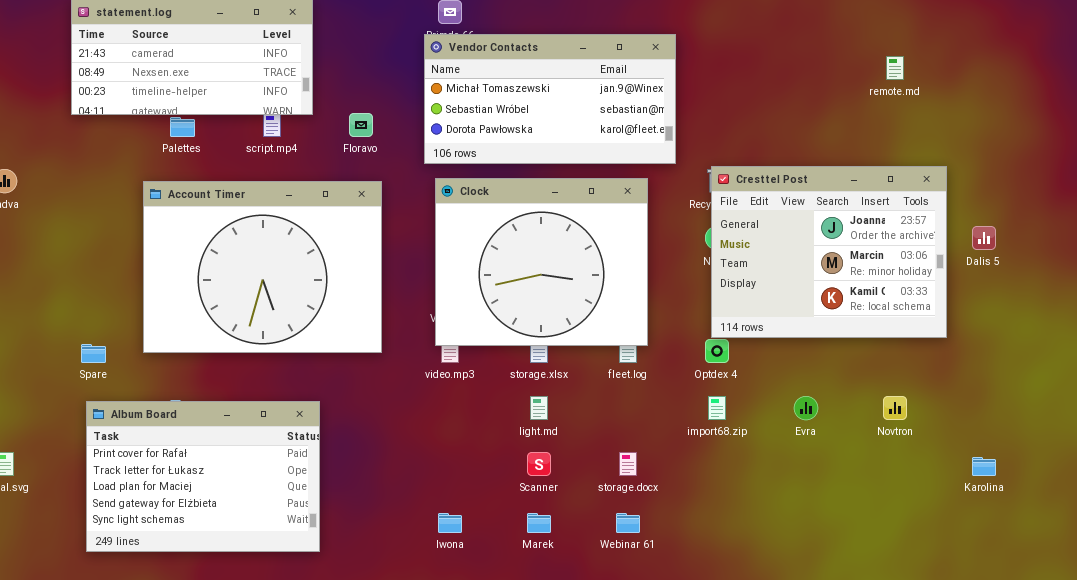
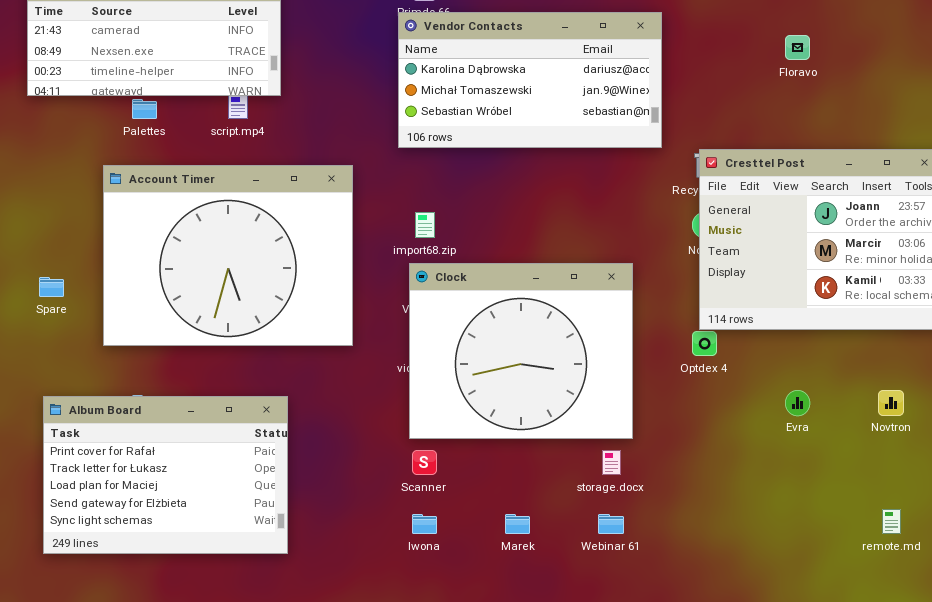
Vendor Contacts: [424,34,676,164] -> [398,12,662,148], scrolled up 1 row
remote.md: [886,56,904,80] -> [882,509,901,534], moved
Floravo: [349,113,373,137] -> [785,35,810,60], moved
Clock: [435,178,648,346] -> [409,263,633,439], moved
Spare: [81,344,106,363] -> [39,277,64,297], moved
import68.zip: [708,396,726,420] -> [415,212,435,238], moved
Scanner: [527,452,551,476] -> [412,450,437,475], moved

